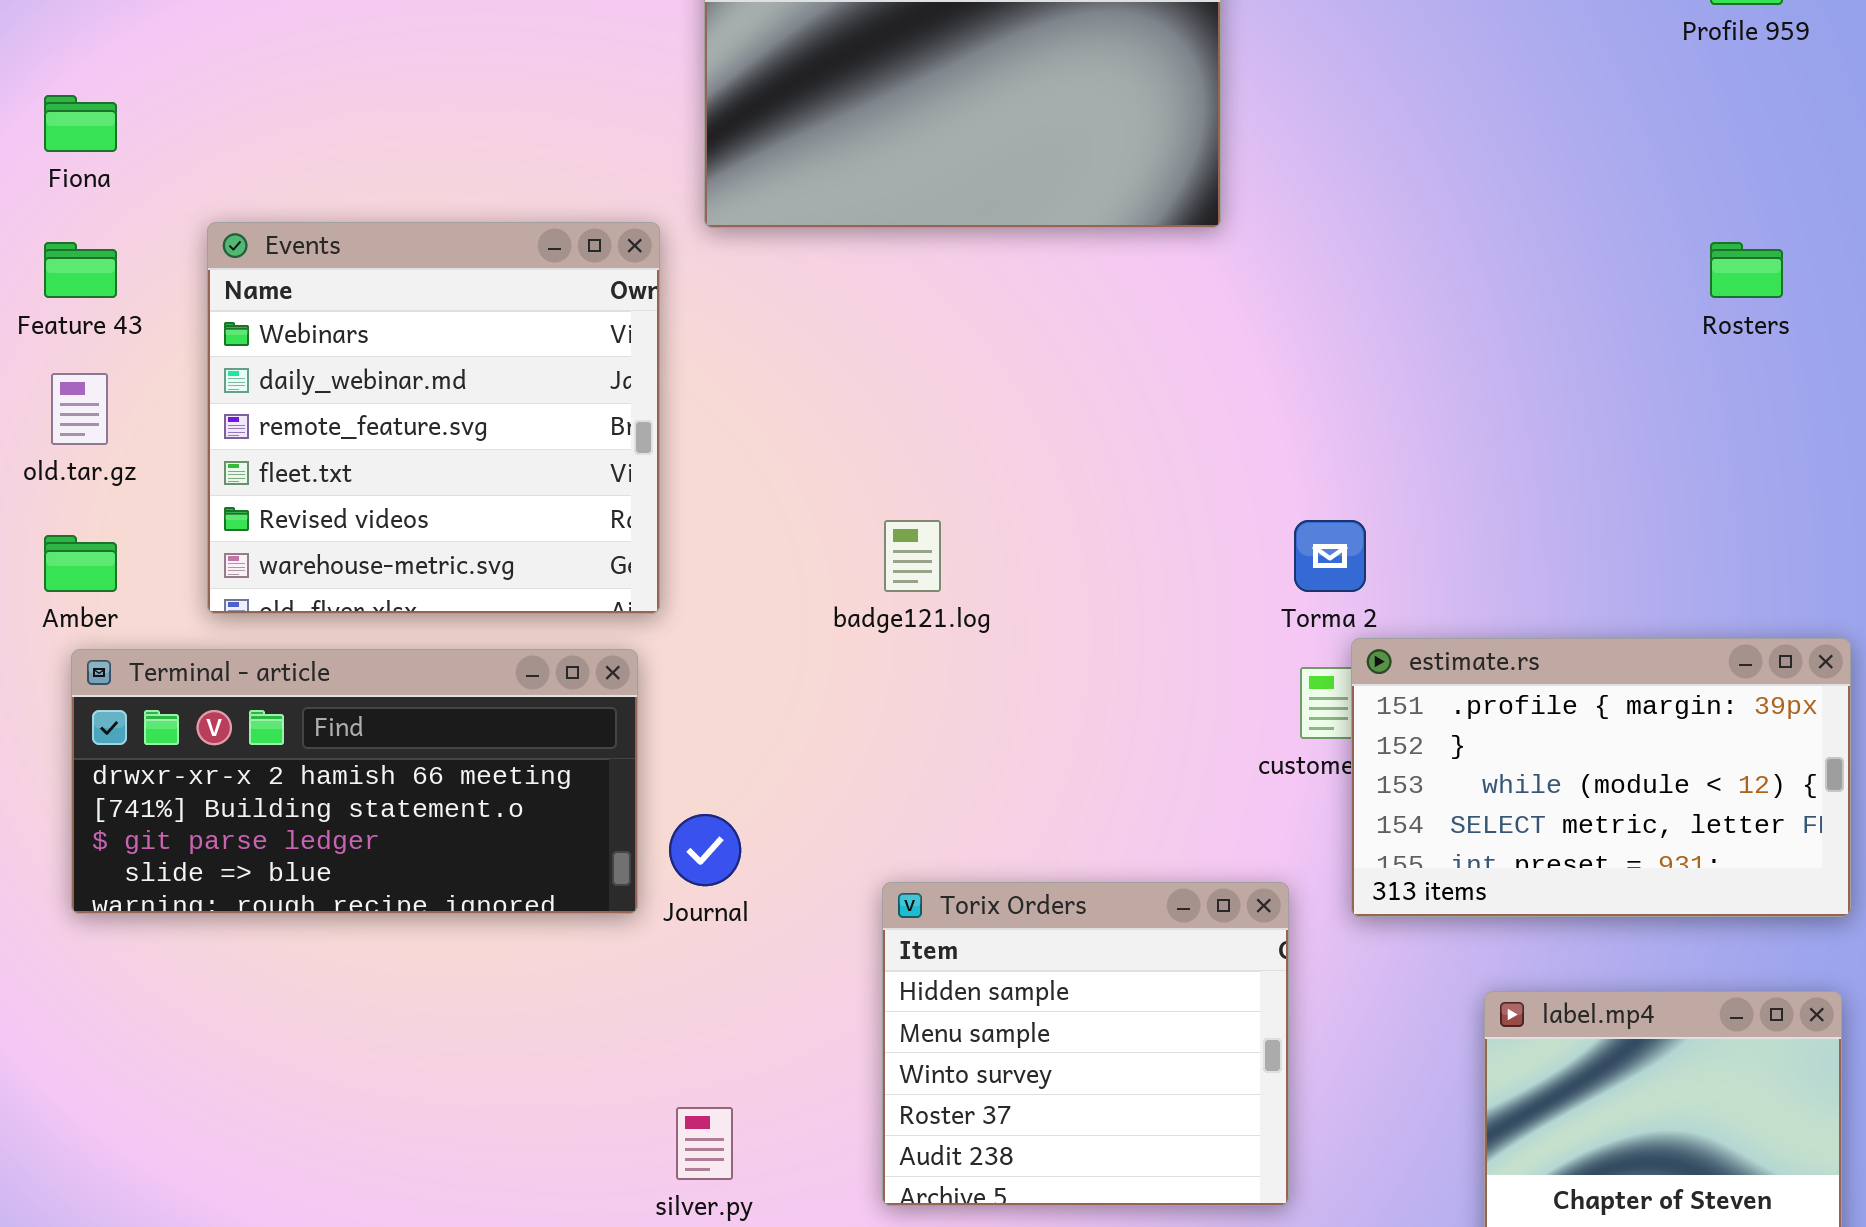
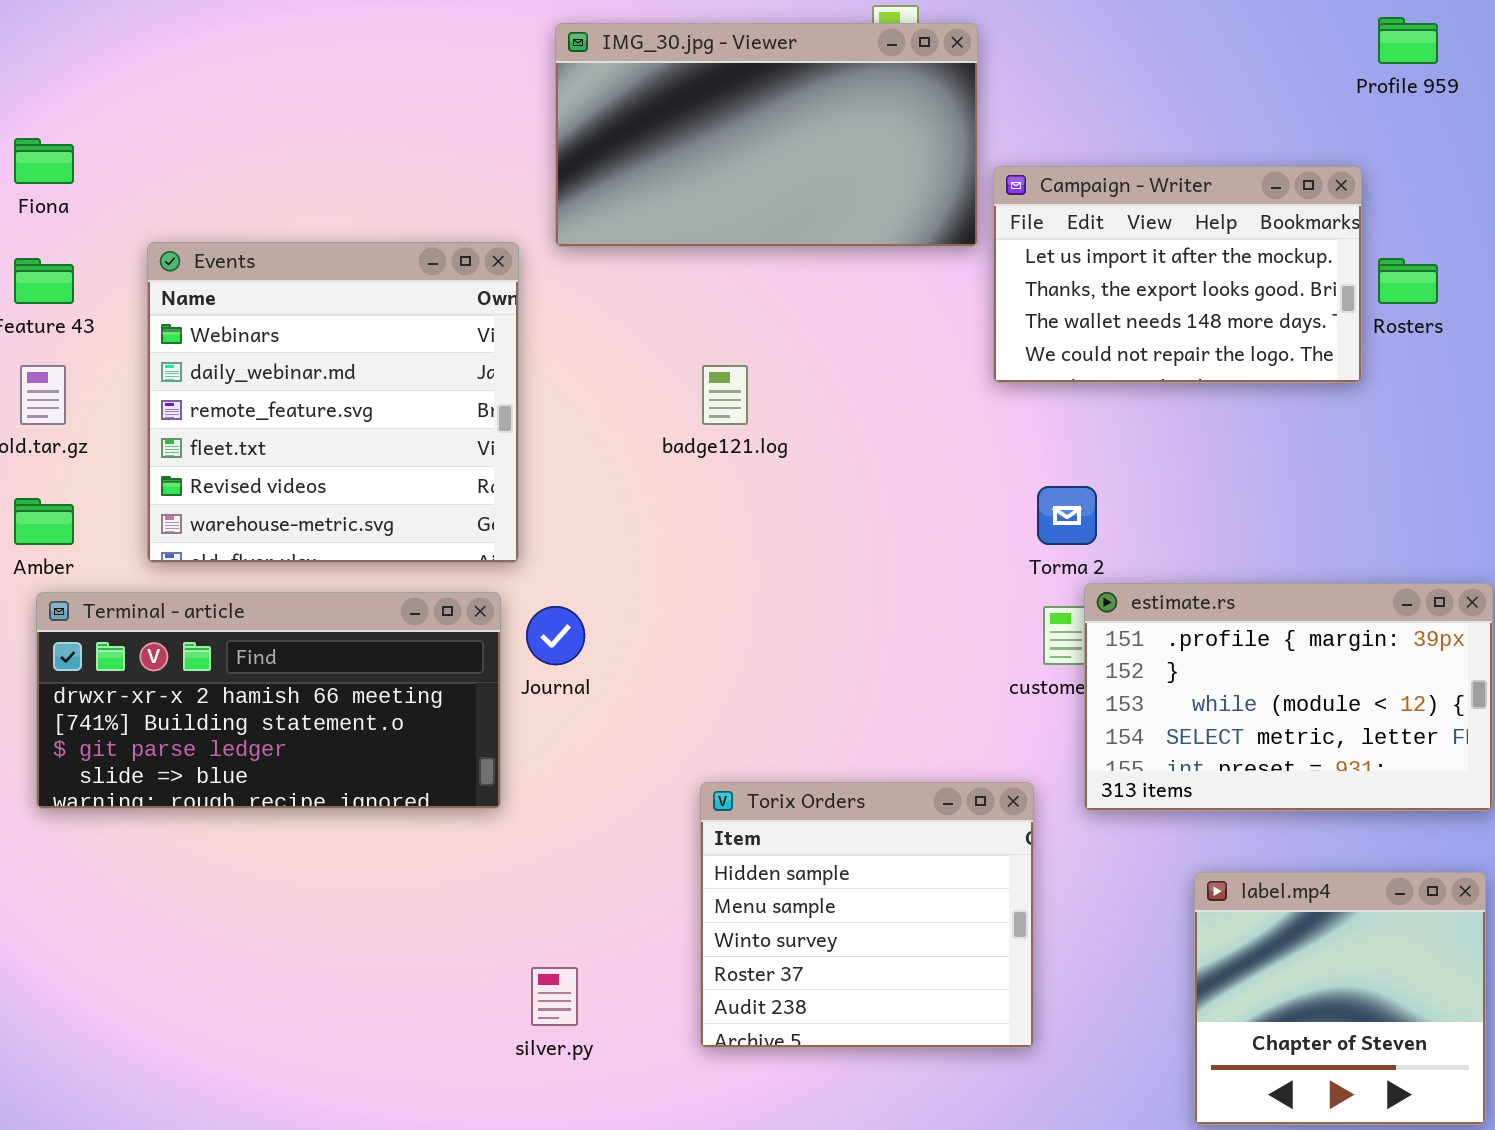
Campaign - Writer: none -> [993,166,1362,383], opened
badge121.log: [884,520,941,592] -> [702,365,748,425], moved
Journal: [669,814,741,886] -> [526,606,585,665], moved

